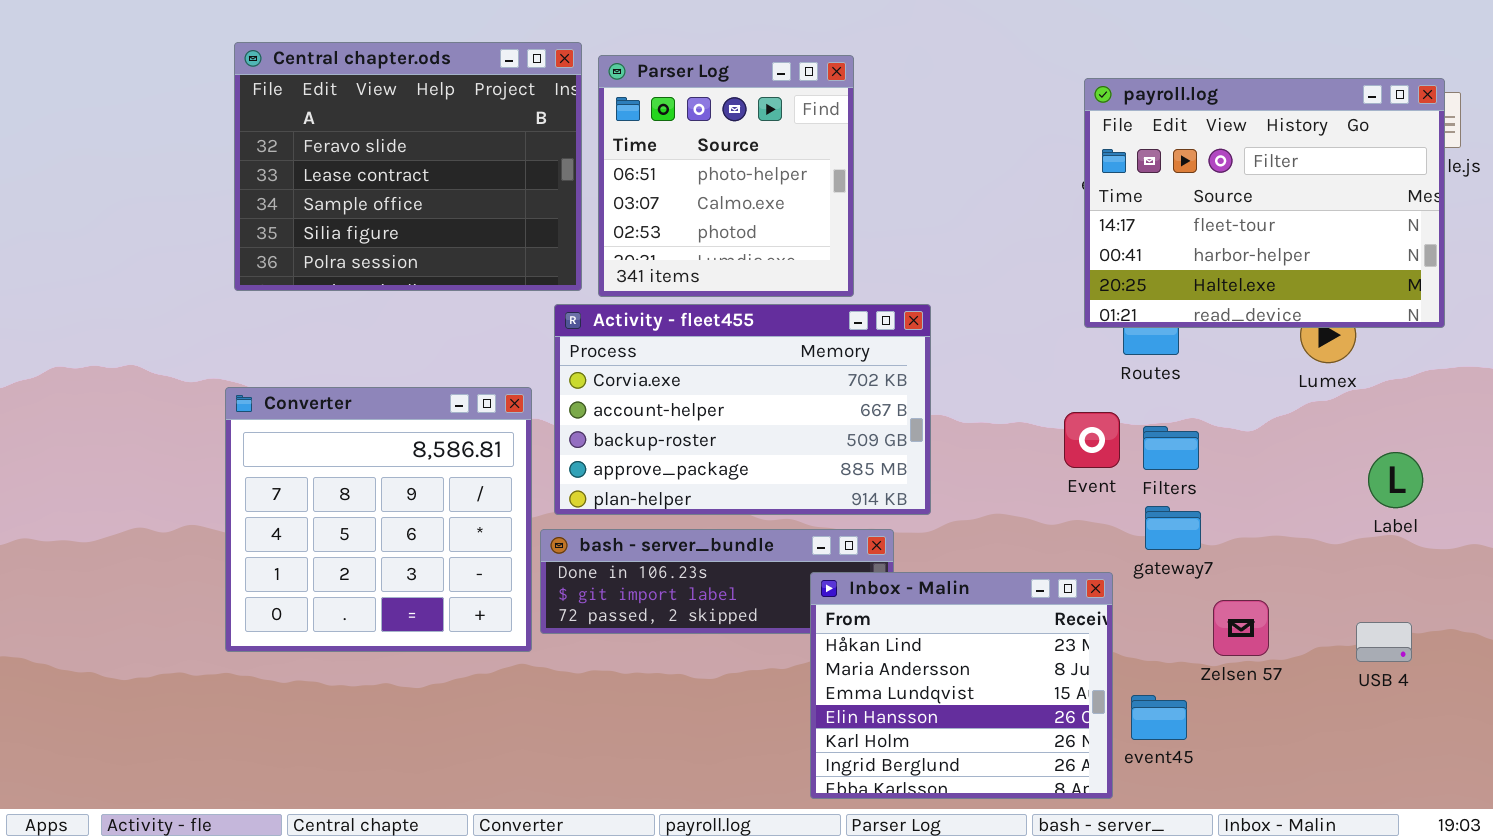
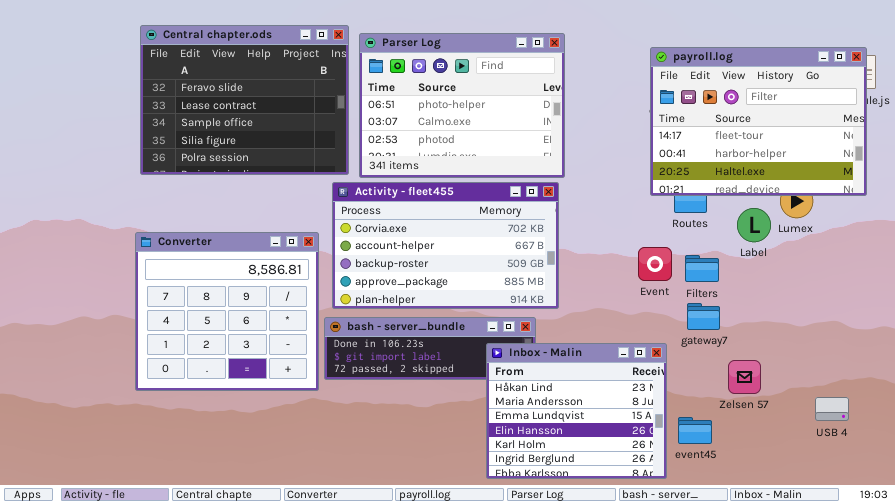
Parser Log: [598,55,854,297] -> [359,33,565,178], resized
Label: [1368,452,1423,508] -> [737,208,771,242], moved
USB 4: [1356,622,1412,662] -> [815,397,849,421], moved

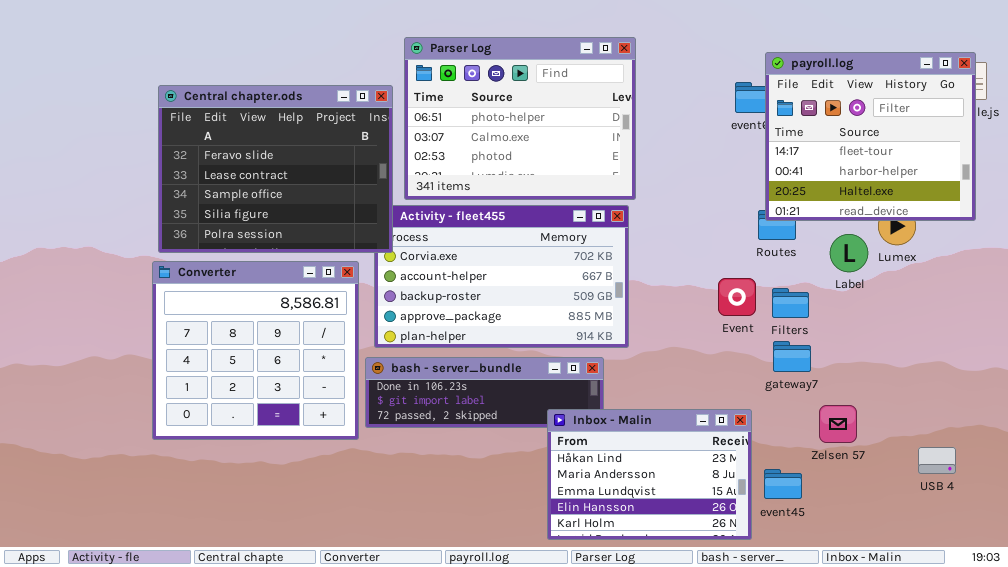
Central chapter.ods: [140,25,349,175] -> [158,85,393,253], moved
payroll.log: [650,47,867,196] -> [765,52,976,221], resized
Inbox - Malin: [486,343,667,479] -> [547,409,752,540], resized

